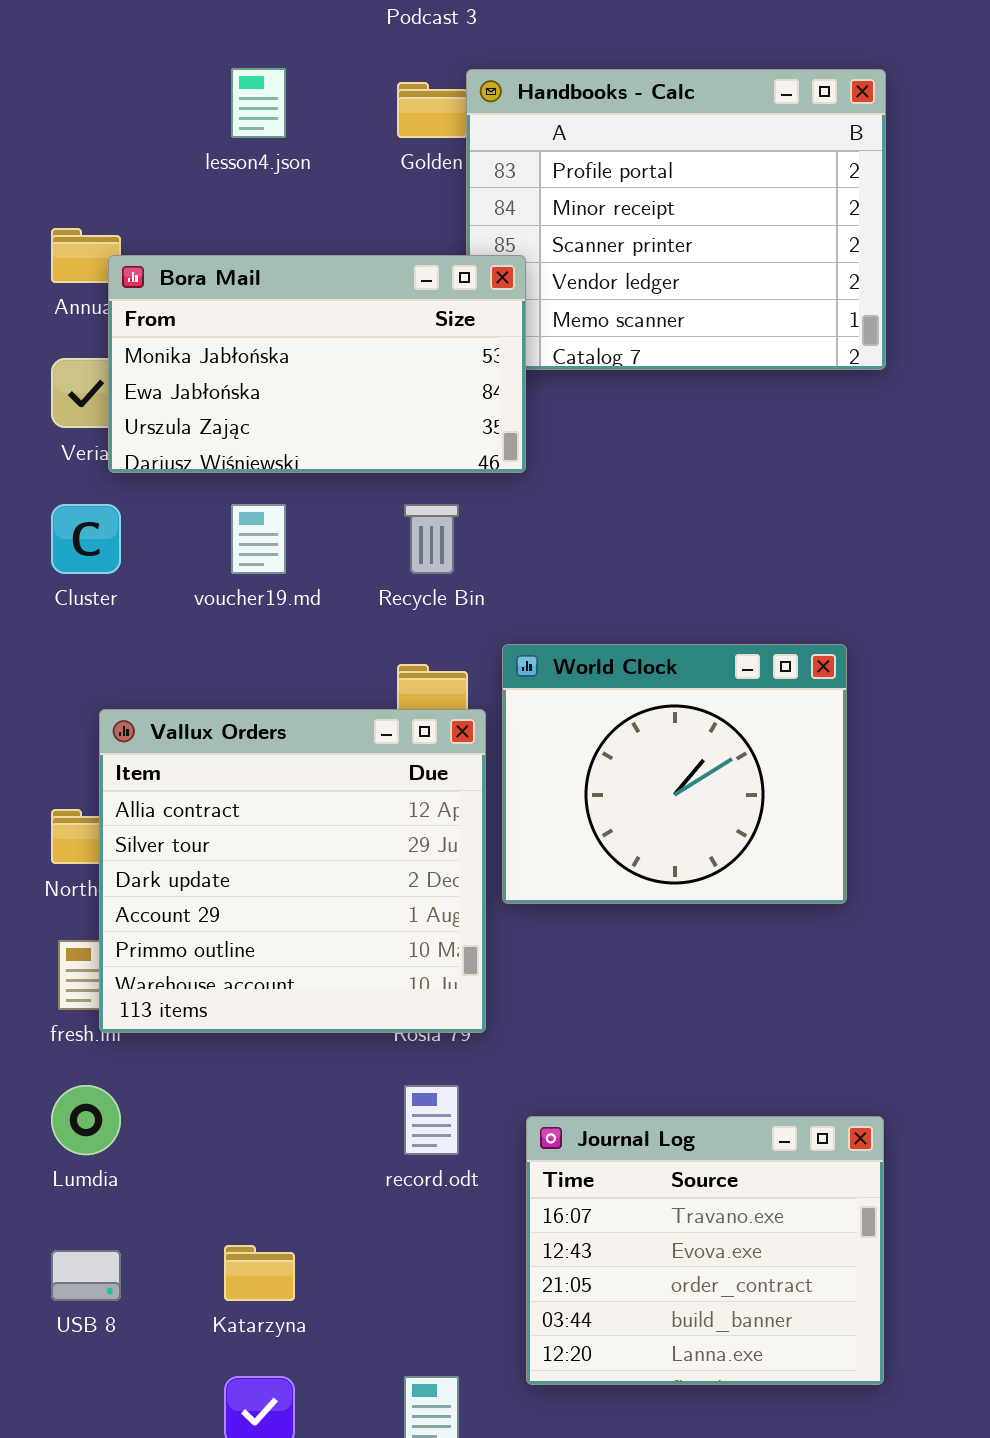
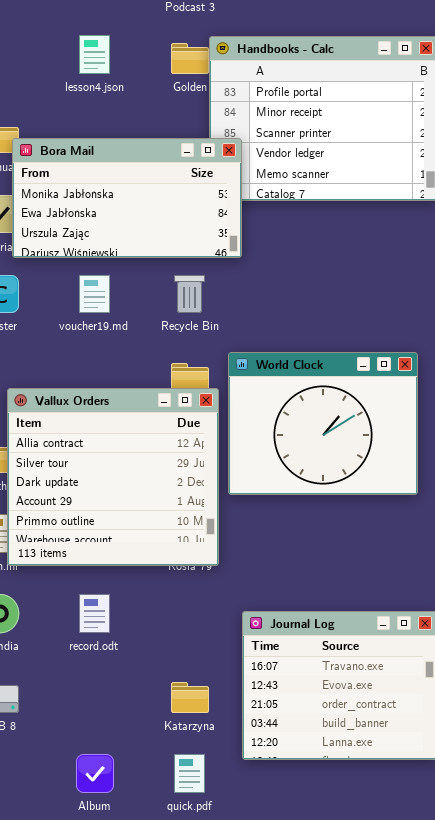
record.odt: [404,1085,459,1155] -> [79,594,110,633], moved
Katarzyna: [224,1245,295,1301] -> [171,682,209,713], moved

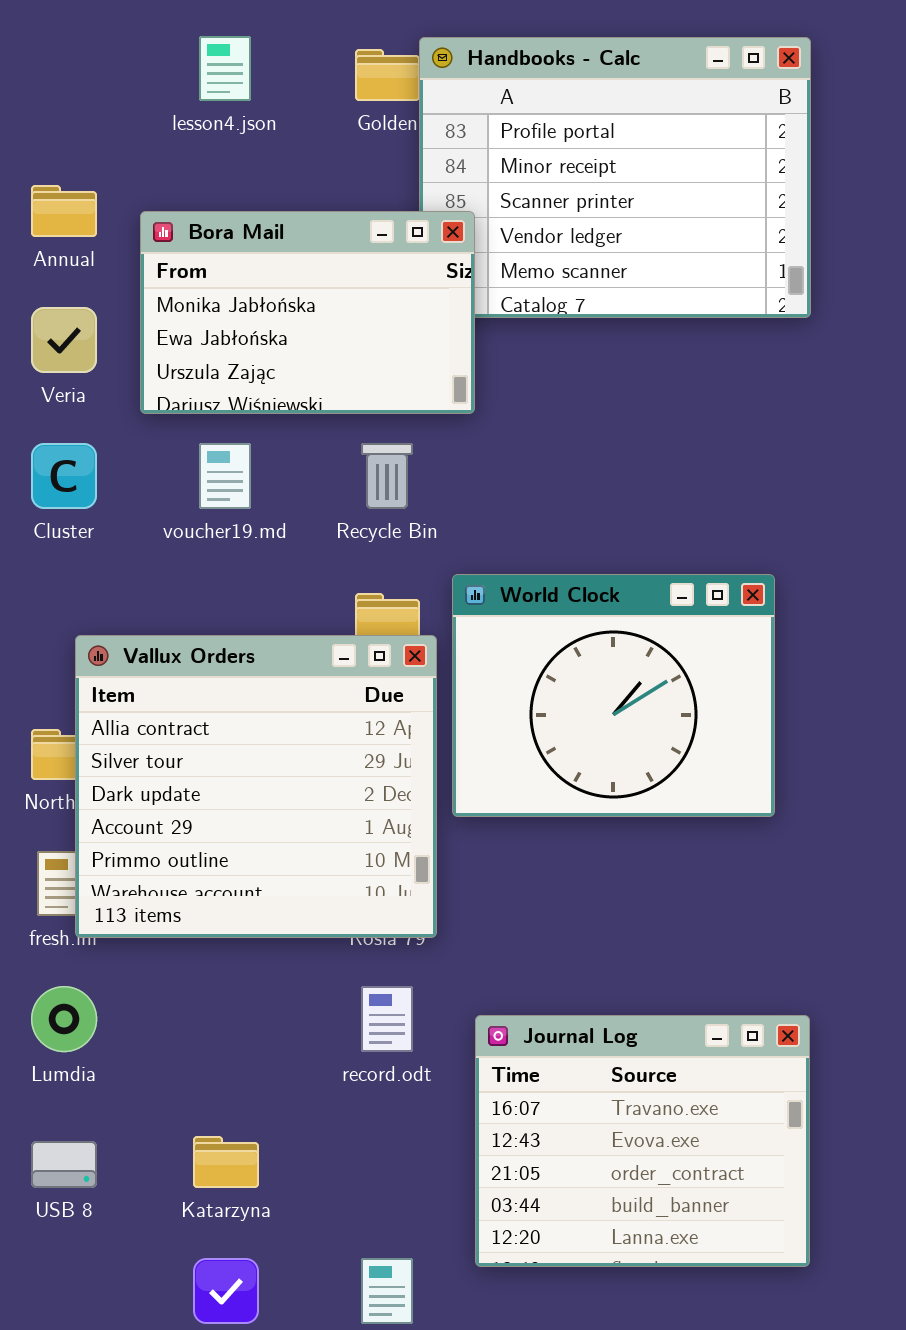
Bora Mail: [12,138,242,258] -> [140,211,475,414], resized
record.odt: [79,594,110,633] -> [361,986,413,1052], moved
Katarzyna: [171,682,209,713] -> [193,1136,259,1188], moved

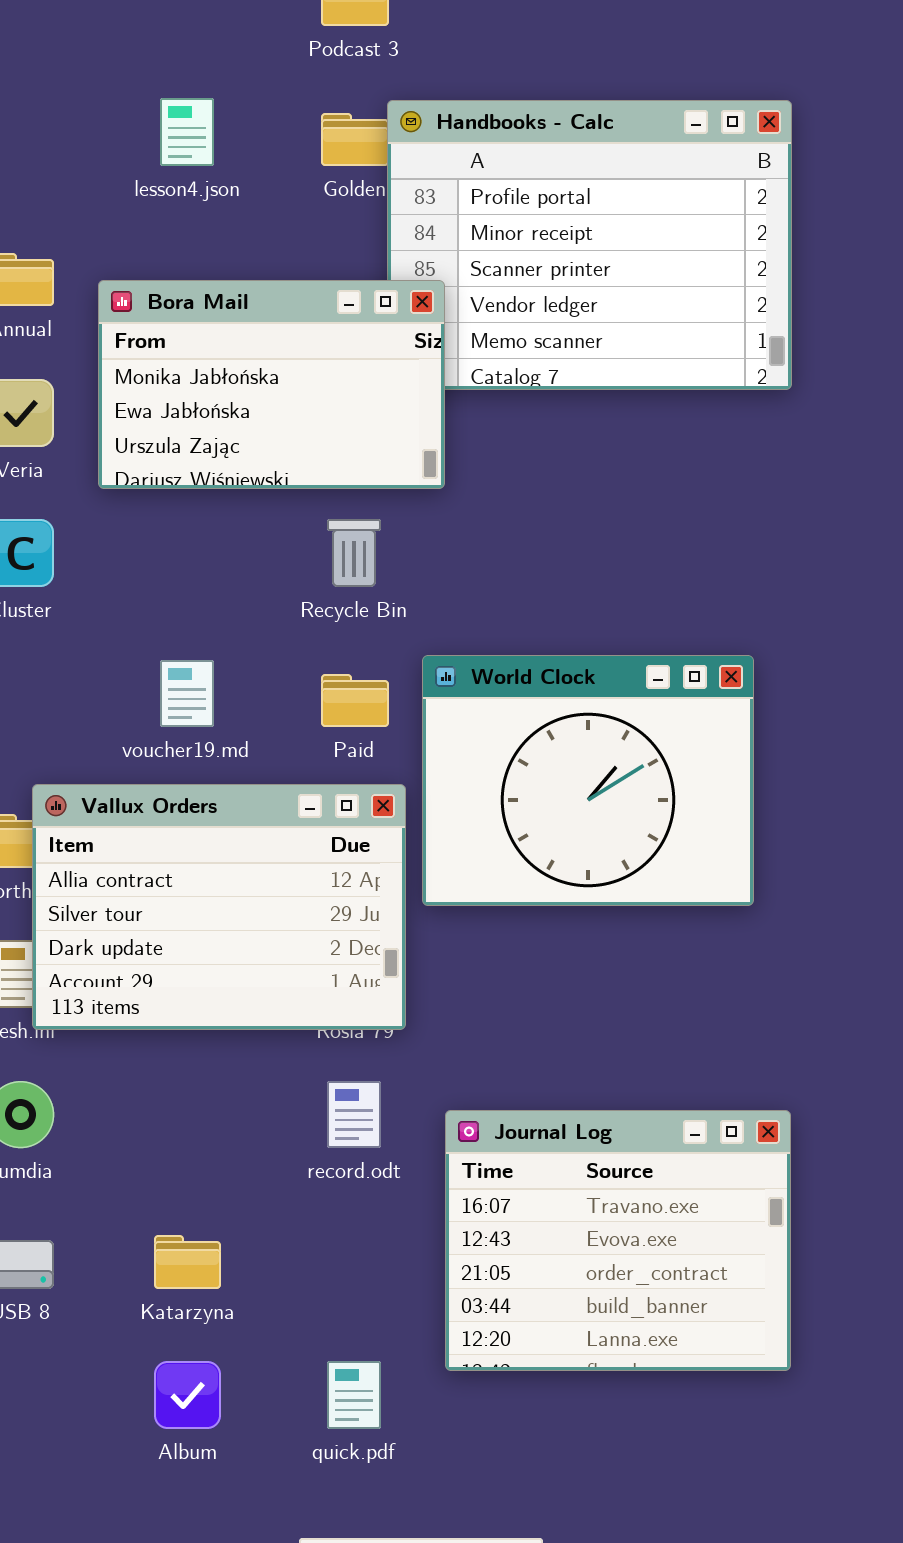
voucher19.md: [199,443,251,509] -> [160,660,214,727], moved
Vallux Orders: [75,635,437,938] -> [32,784,406,1030], resized

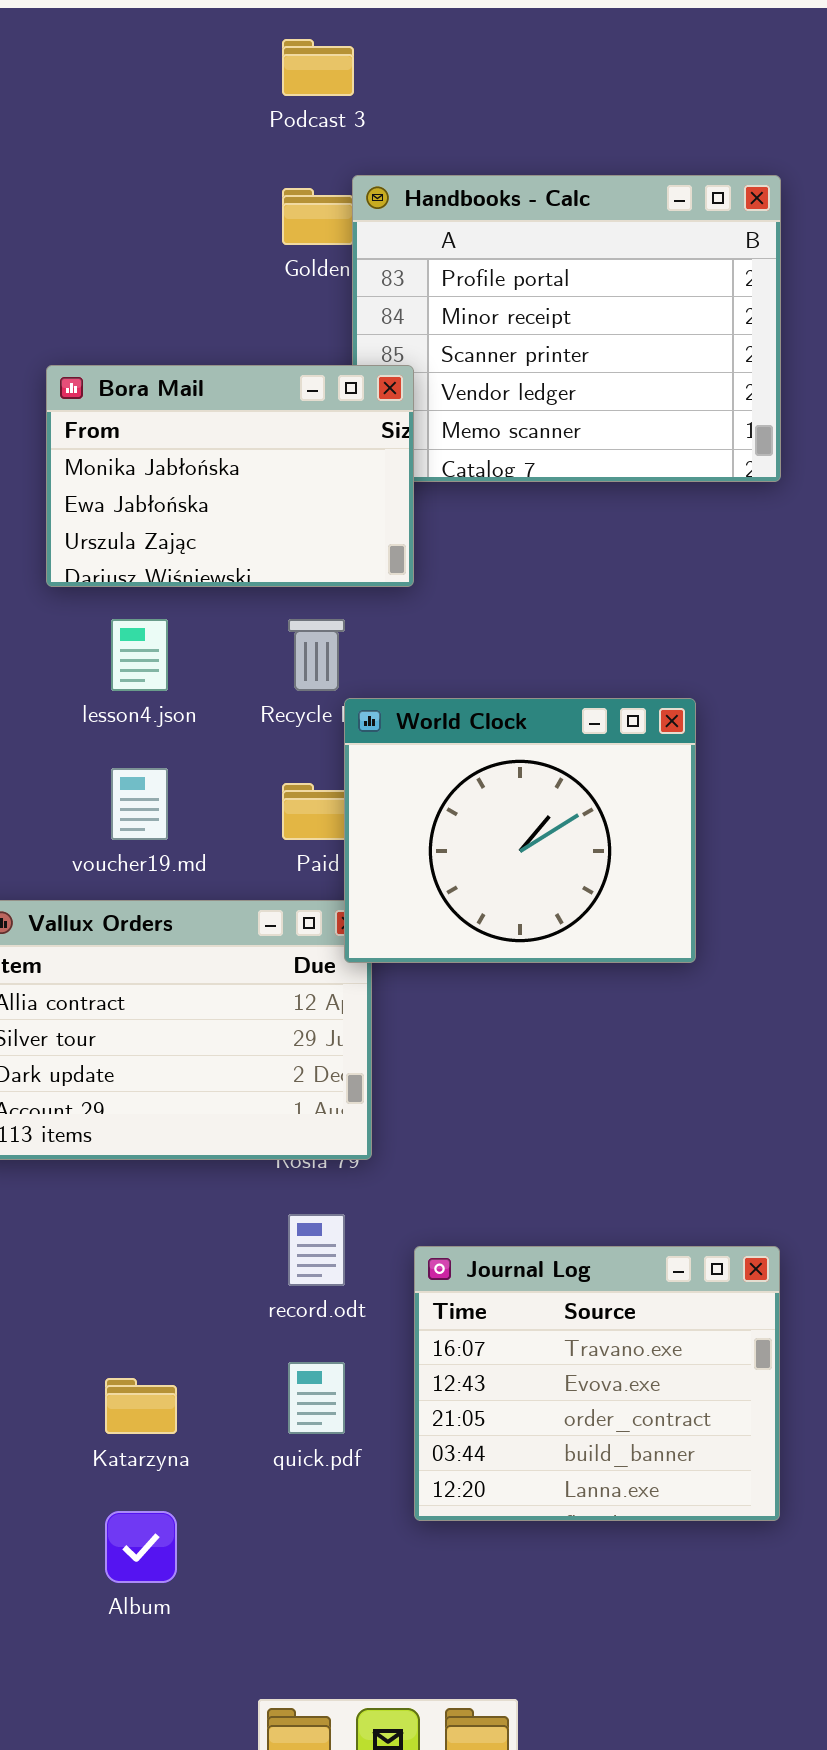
lesson4.json: [160,98,214,166] -> [111,619,168,691], moved
World Clock: [422,655,754,906] -> [344,698,696,963], moved
quick.pdf: [327,1361,381,1429] -> [288,1362,345,1434], moved

